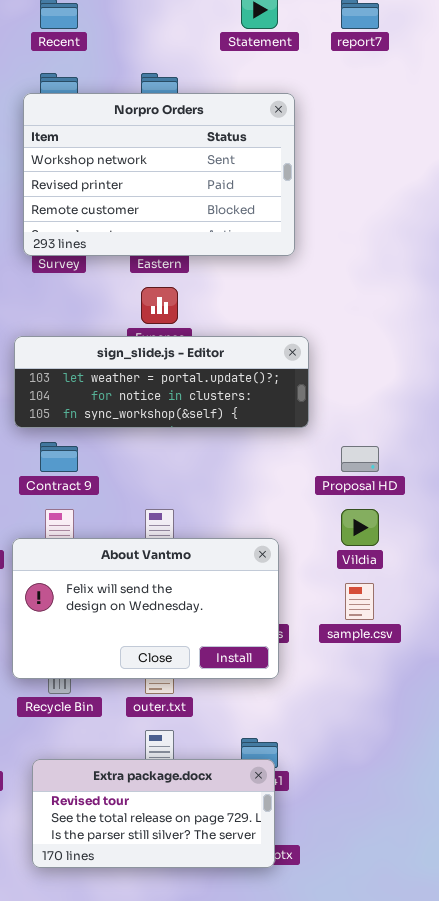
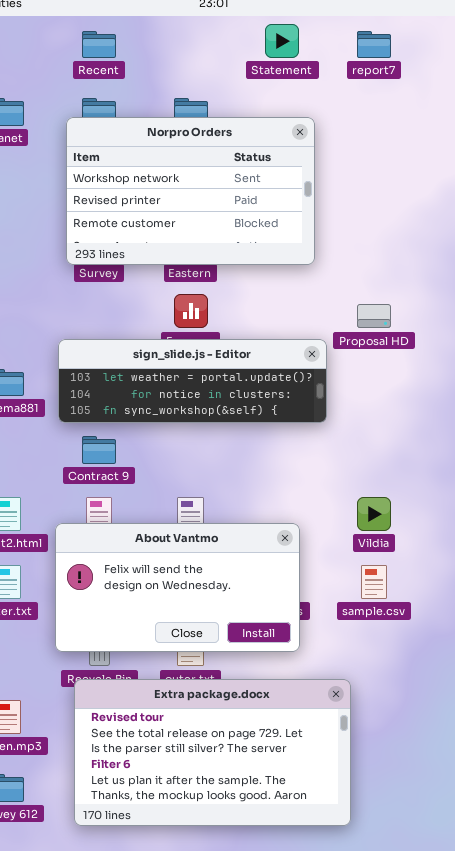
Proposal HD: [341,446,379,472] -> [357,304,391,328], moved
Extra package.docx: [32,759,275,868] -> [74,679,351,826], resized

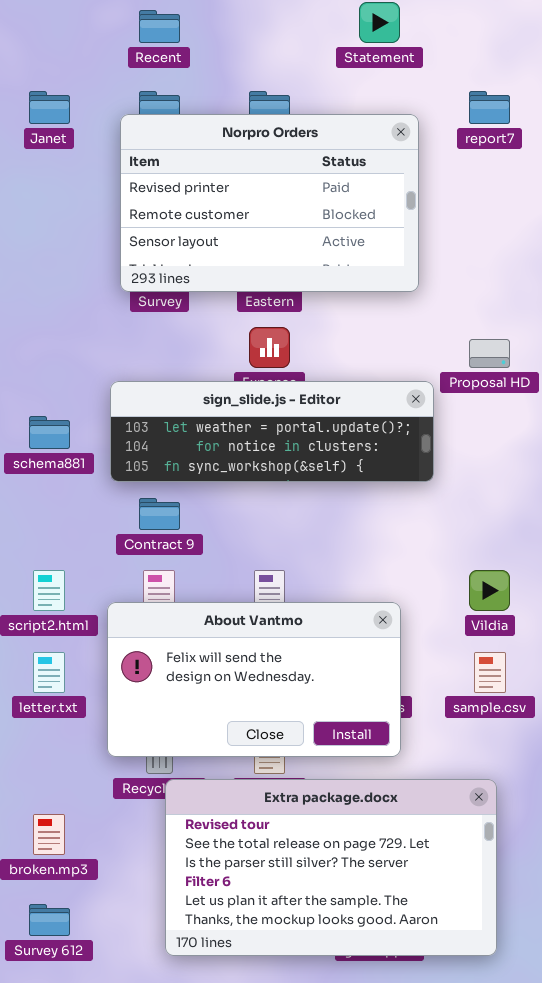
report7: [357,31,391,58] -> [469,91,510,124], moved
Norpro Orders: [66,117,315,265] -> [120,114,419,292], scrolled down 1 row
Extra package.docx: [74,679,351,826] -> [165,779,497,956], moved

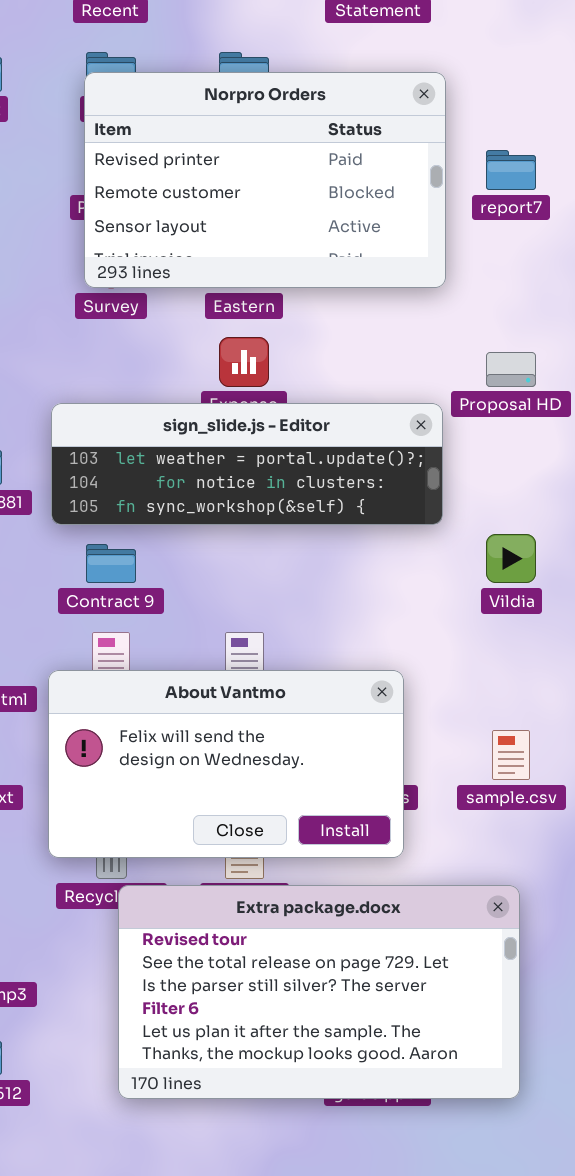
report7: [469,91,510,124] -> [486,150,536,190], moved
Norpro Orders: [120,114,419,292] -> [84,72,446,288], moved
Vildia: [469,570,510,611] -> [486,534,536,583], moved

